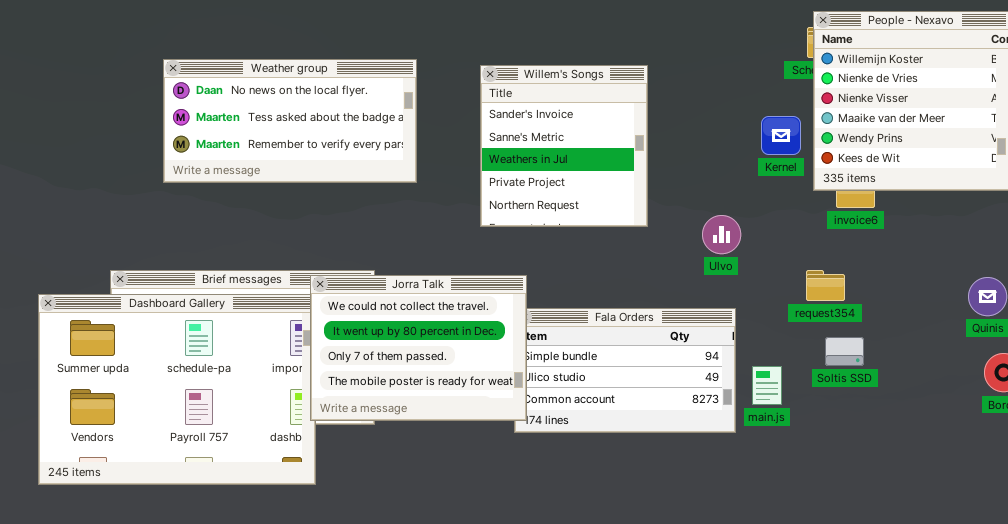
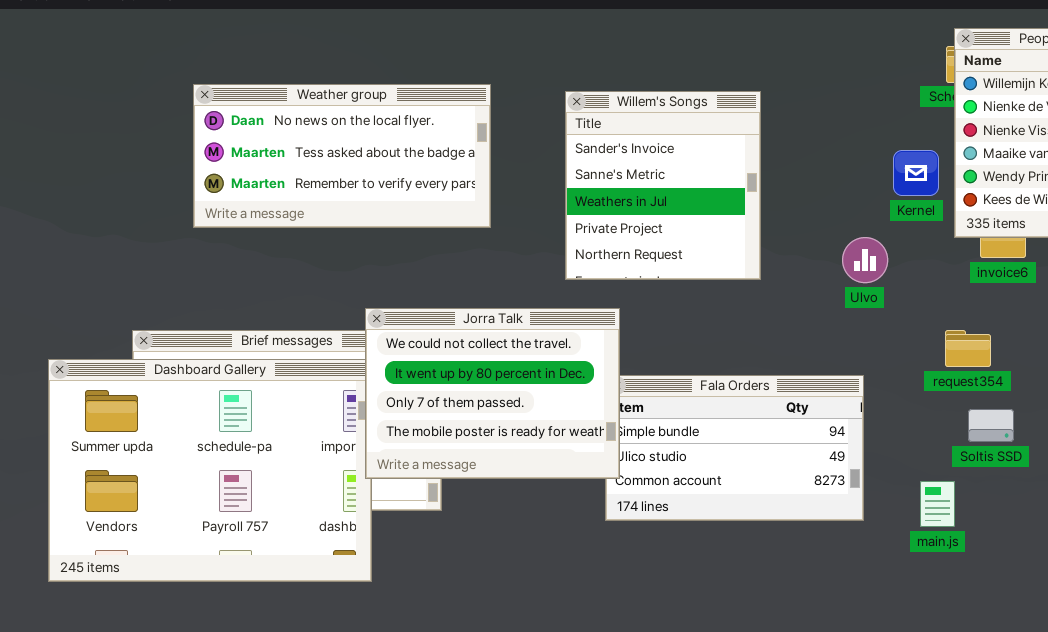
Ulvo: [702,215,741,254] -> [842,237,888,283], moved
Jorra Talk: [310,275,527,421] -> [365,308,620,479], moved
main.js: [752,366,782,405] -> [920,481,955,527], moved

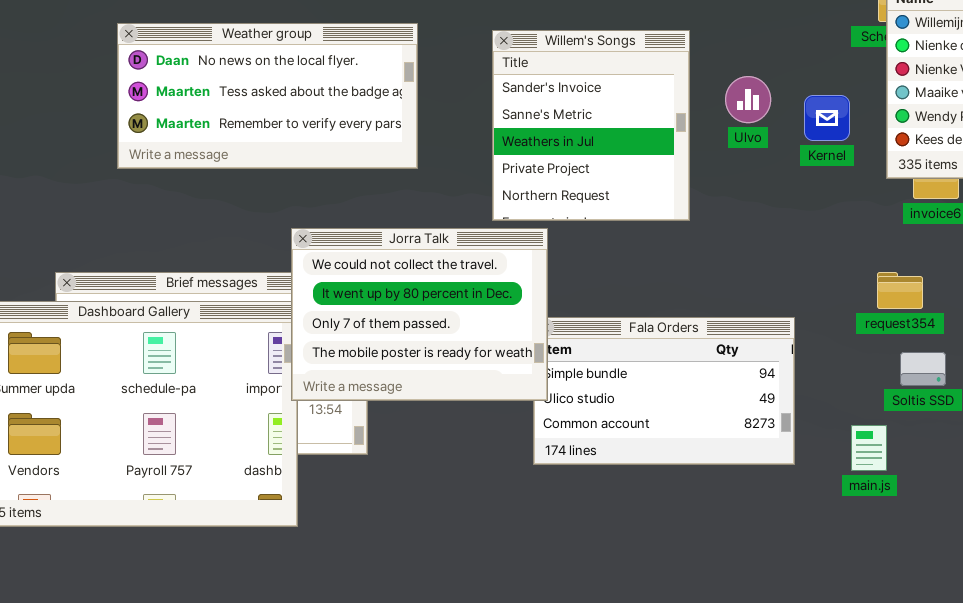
Kernel: [893,150,939,196] -> [804,95,850,141], moved
Ulvo: [842,237,888,283] -> [725,76,771,123], moved
Jorra Talk: [365,308,620,479] -> [291,228,548,401], moved

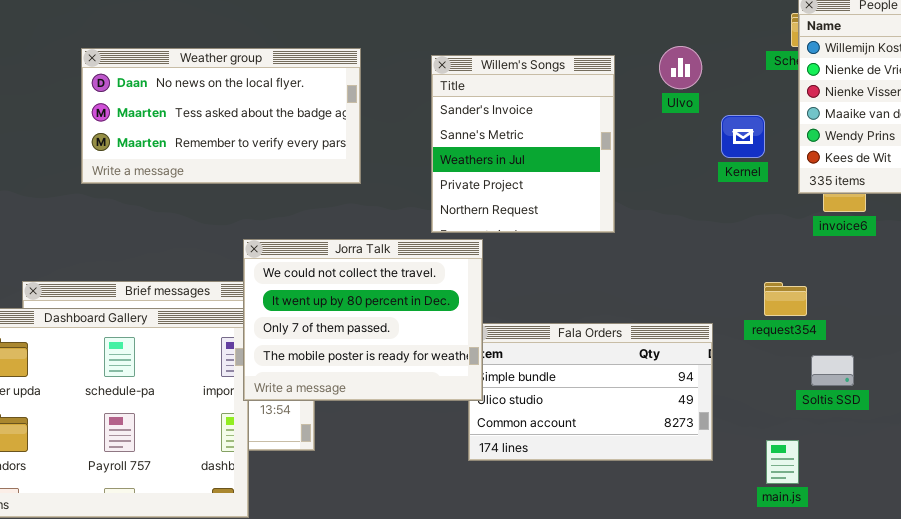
Ulvo: [725,76,771,123] -> [659,46,702,89], moved
request354: [877,272,923,309] -> [764,282,807,316], moved
main.js: [851,425,887,471] -> [766,440,799,484], moved

